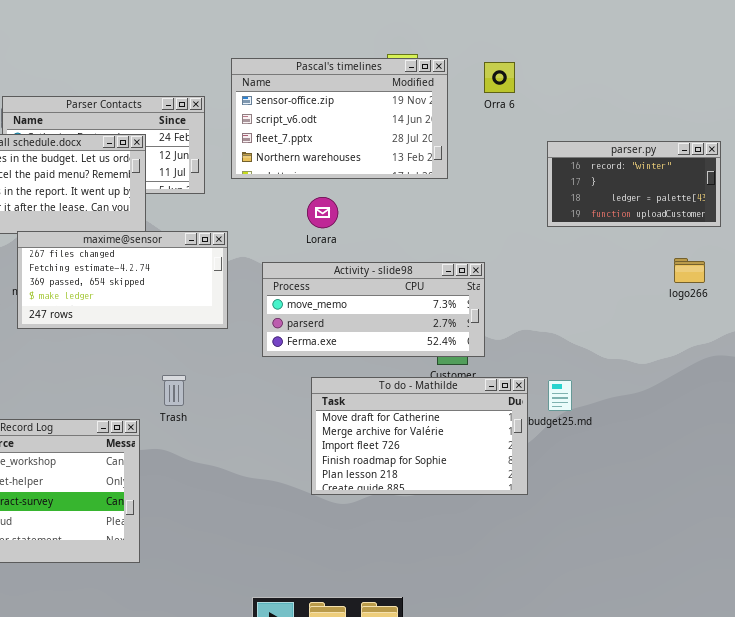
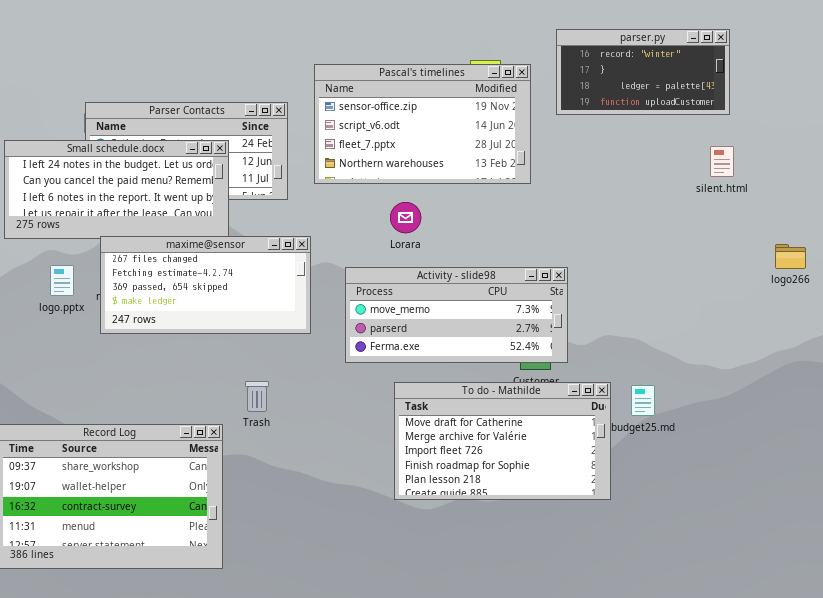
parser.py: [547,141,721,227] -> [556,29,730,115], moved
logo266: [674,258,705,283] -> [775,244,806,269], moved

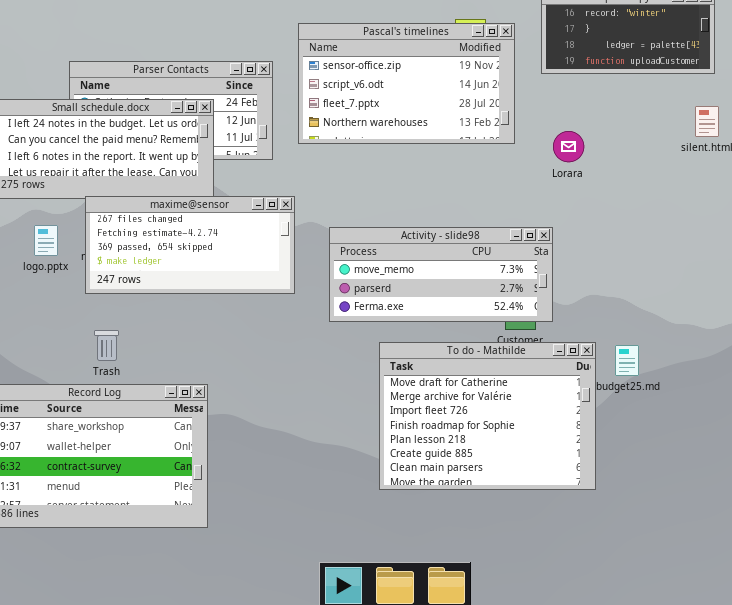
Lorara: [390,202,421,233] -> [553,131,584,162], moved
Trash: [245,381,269,412] -> [94,330,119,361], moved
To do - Mathilde: [394,382,611,500] -> [379,342,596,490], resized

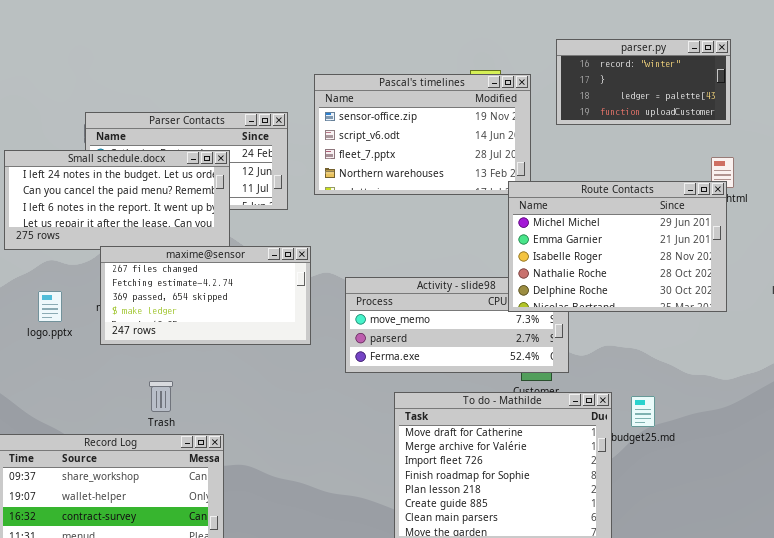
Route Contacts: none -> [508,181,727,312], opened
logo.pptx: [34,225,58,256] -> [38,291,62,322], moved
Trash: [94,330,119,361] -> [149,381,173,412], moved

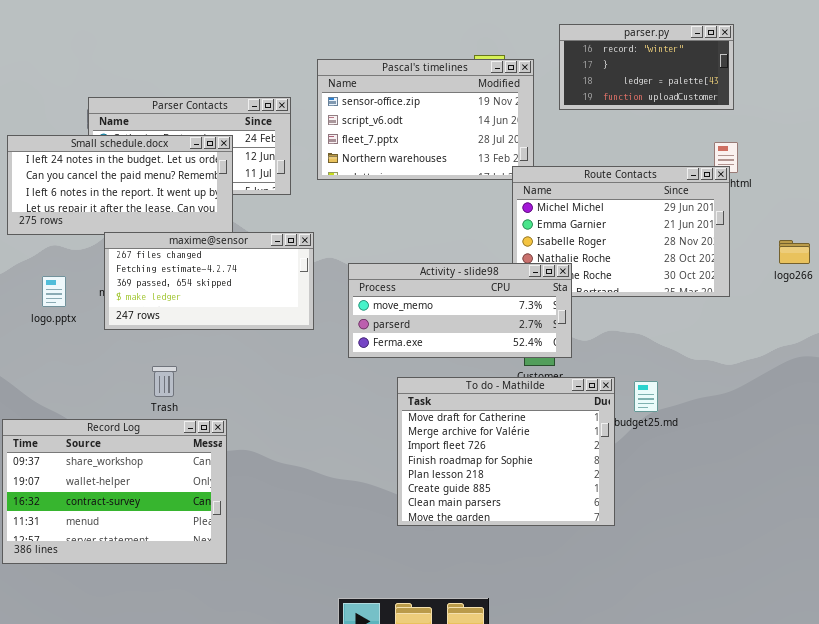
Activity - slide98: [345,277,569,373] -> [348,263,572,358], raised

